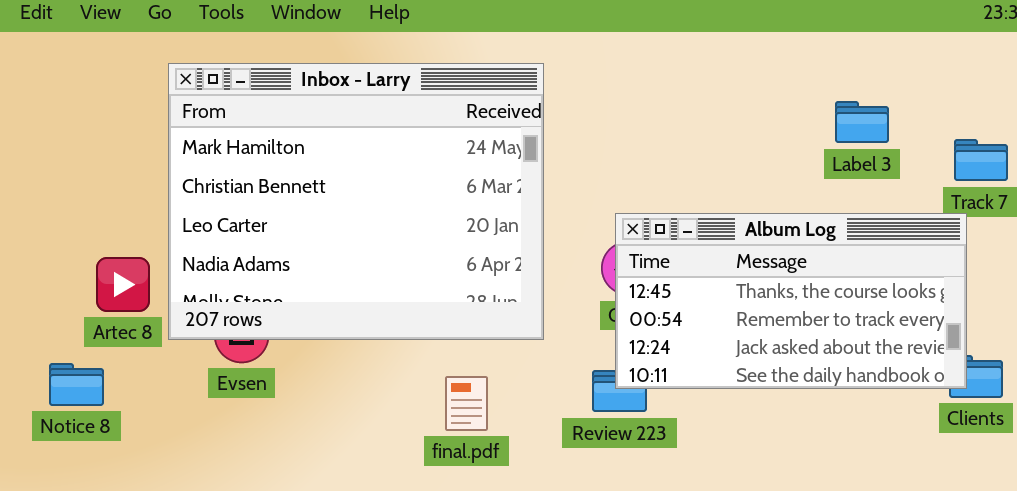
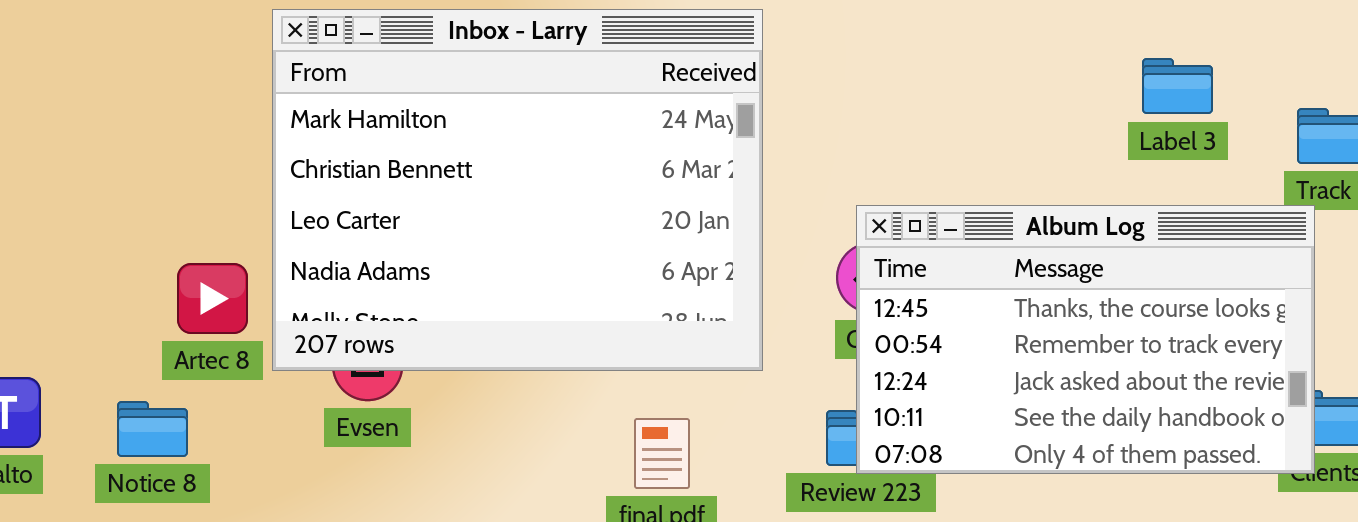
Album Log: [615,213,967,389] -> [856,205,1315,474], resized

